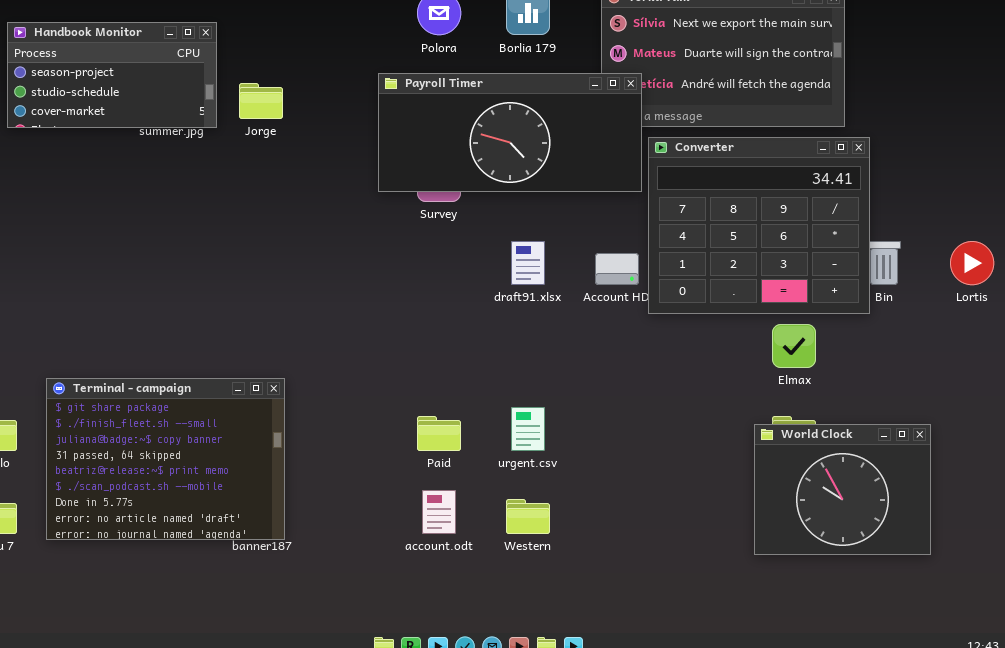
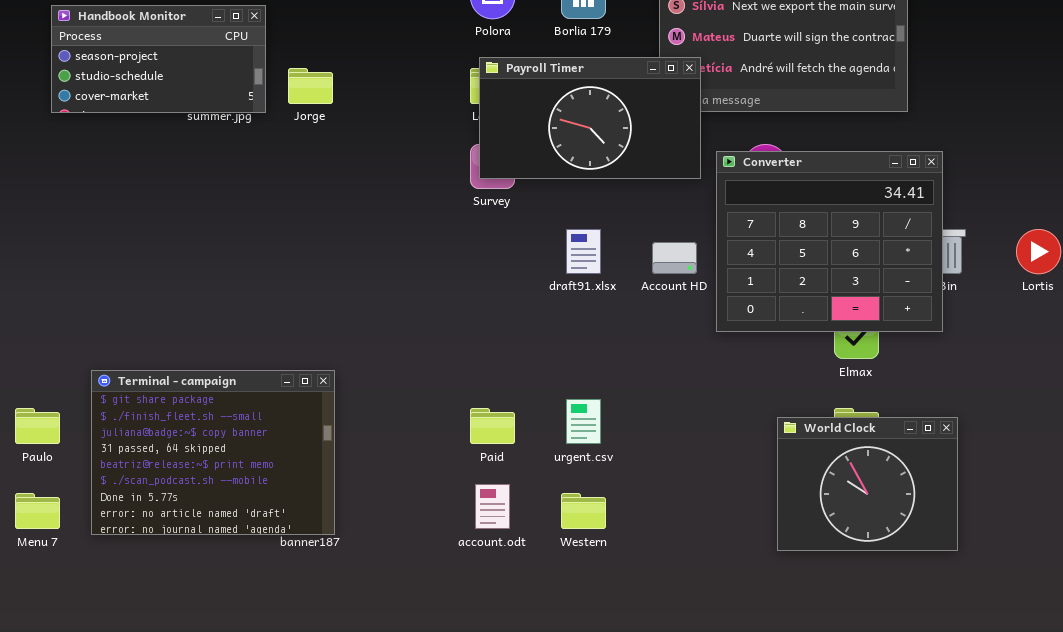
Payroll Timer: [378,73,642,192] -> [479,57,701,179], resized
Converter: [648,137,870,314] -> [716,151,943,332], moved
World Clock: [754,424,931,555] -> [777,417,958,551], moved

